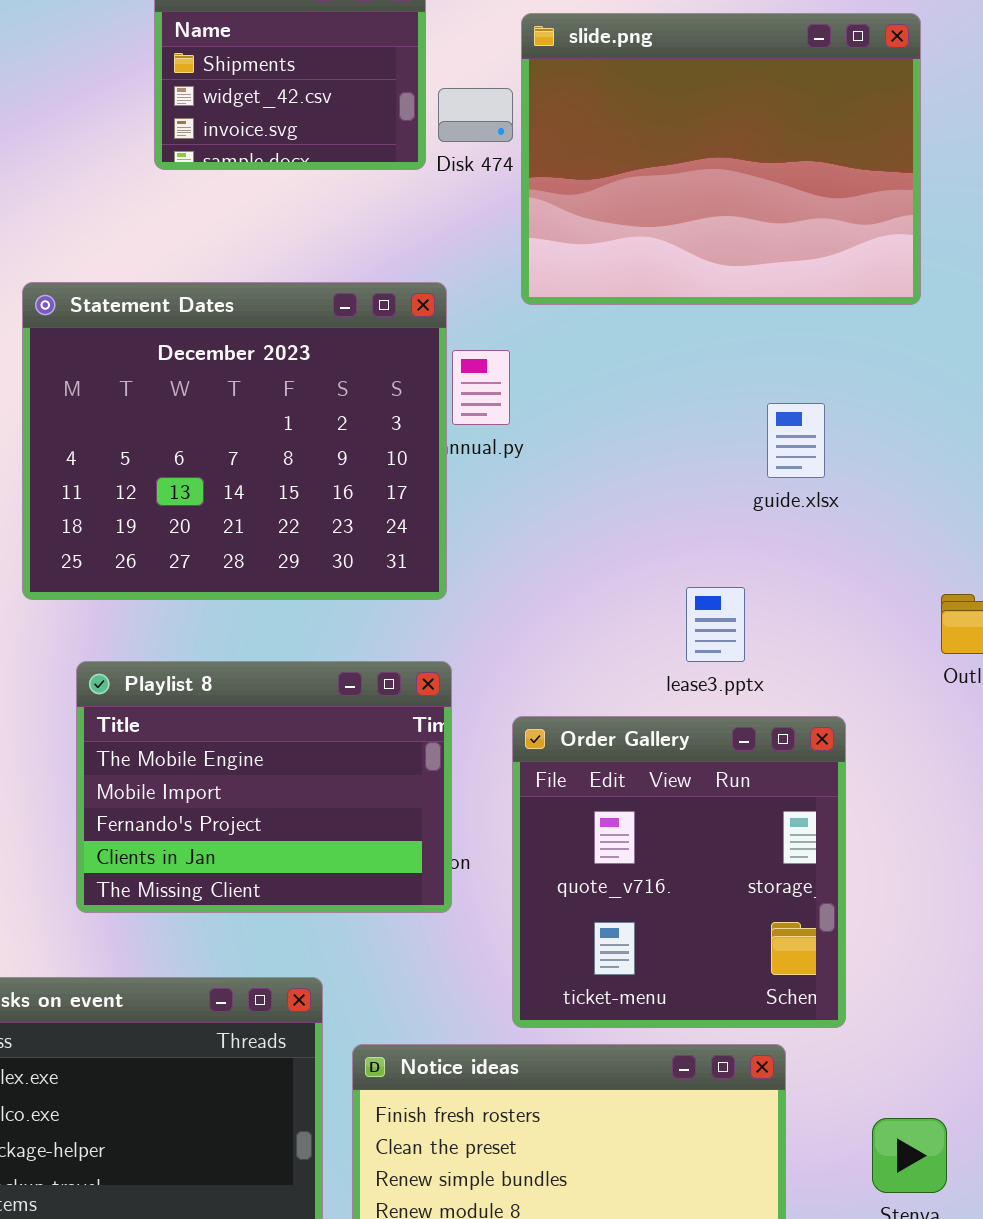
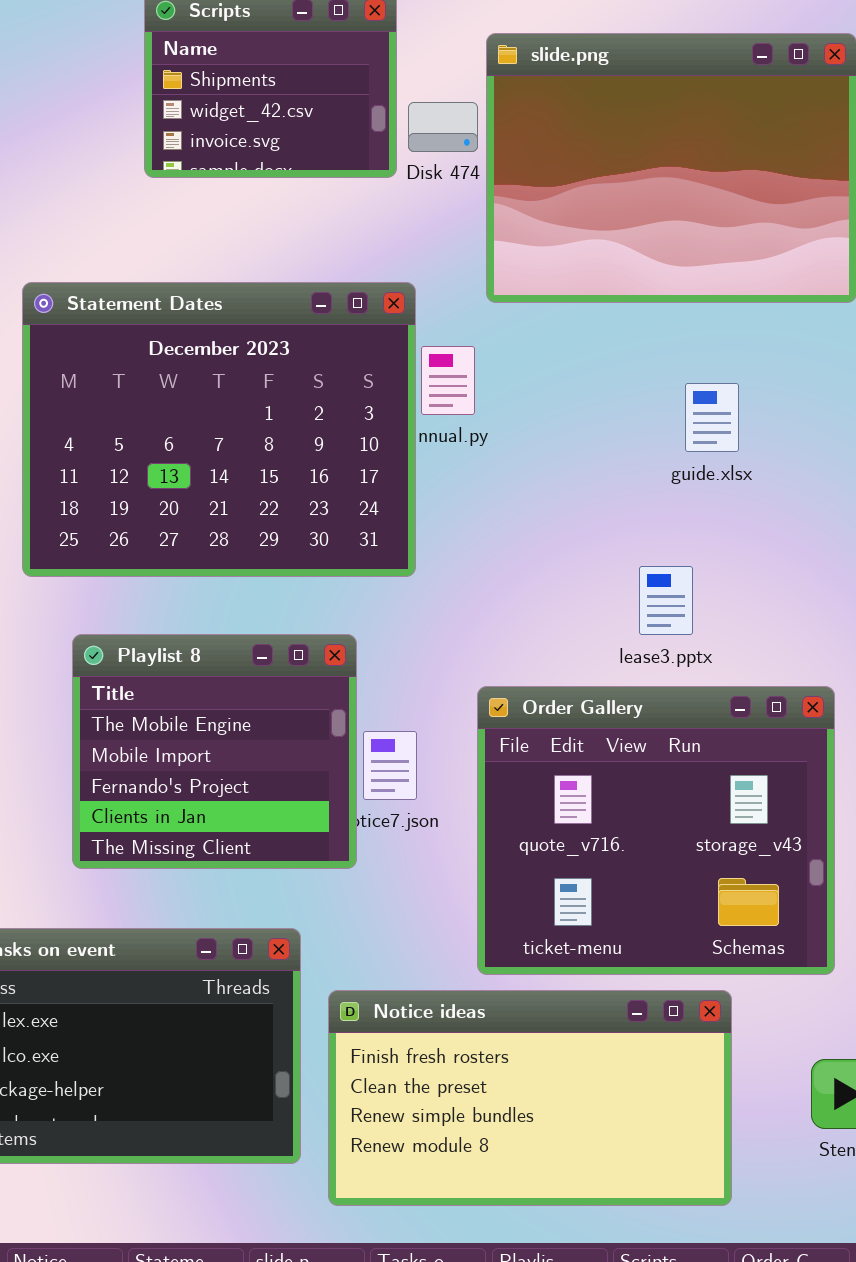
guide.xlsx: [767,403,825,478] -> [685,383,739,452], moved
Playlist 8: [76,661,452,913] -> [72,634,357,869], resized
Order Gallery: [512,716,846,1028] -> [477,686,835,975], resized

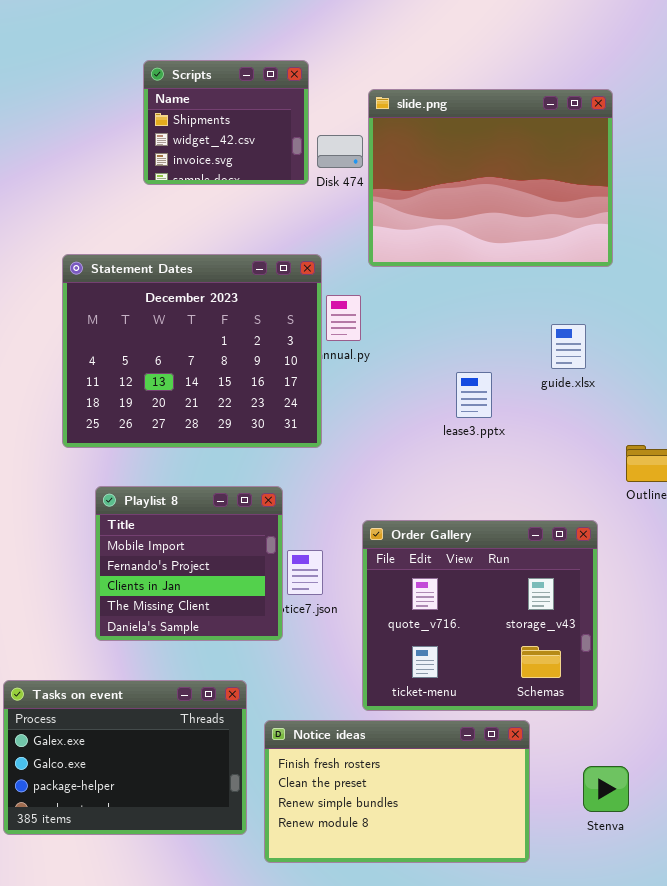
guide.xlsx: [685,383,739,452] -> [551,324,586,369], moved
lease3.pptx: [639,566,693,635] -> [456,372,492,418], moved
Playlist 8: [72,634,357,869] -> [95,486,283,641], scrolled down 1 row

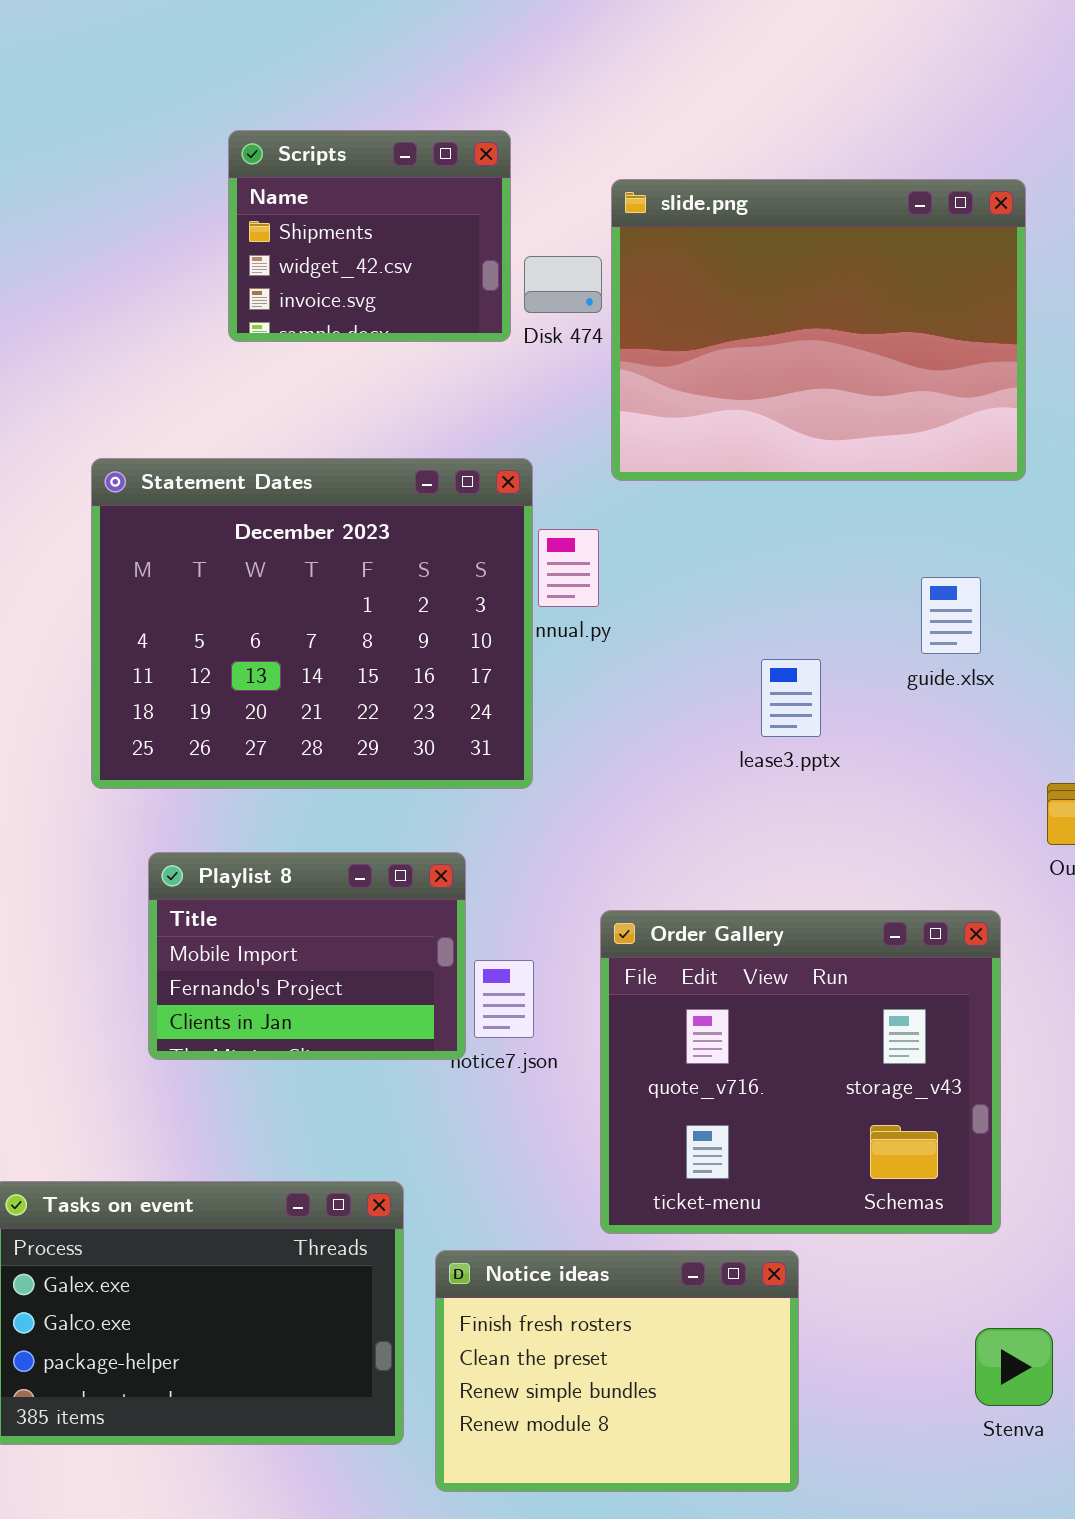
Playlist 8: [95,486,283,641] -> [148,852,466,1060], resized
Notice ideas: [264,720,530,863] -> [435,1250,799,1492], resized

